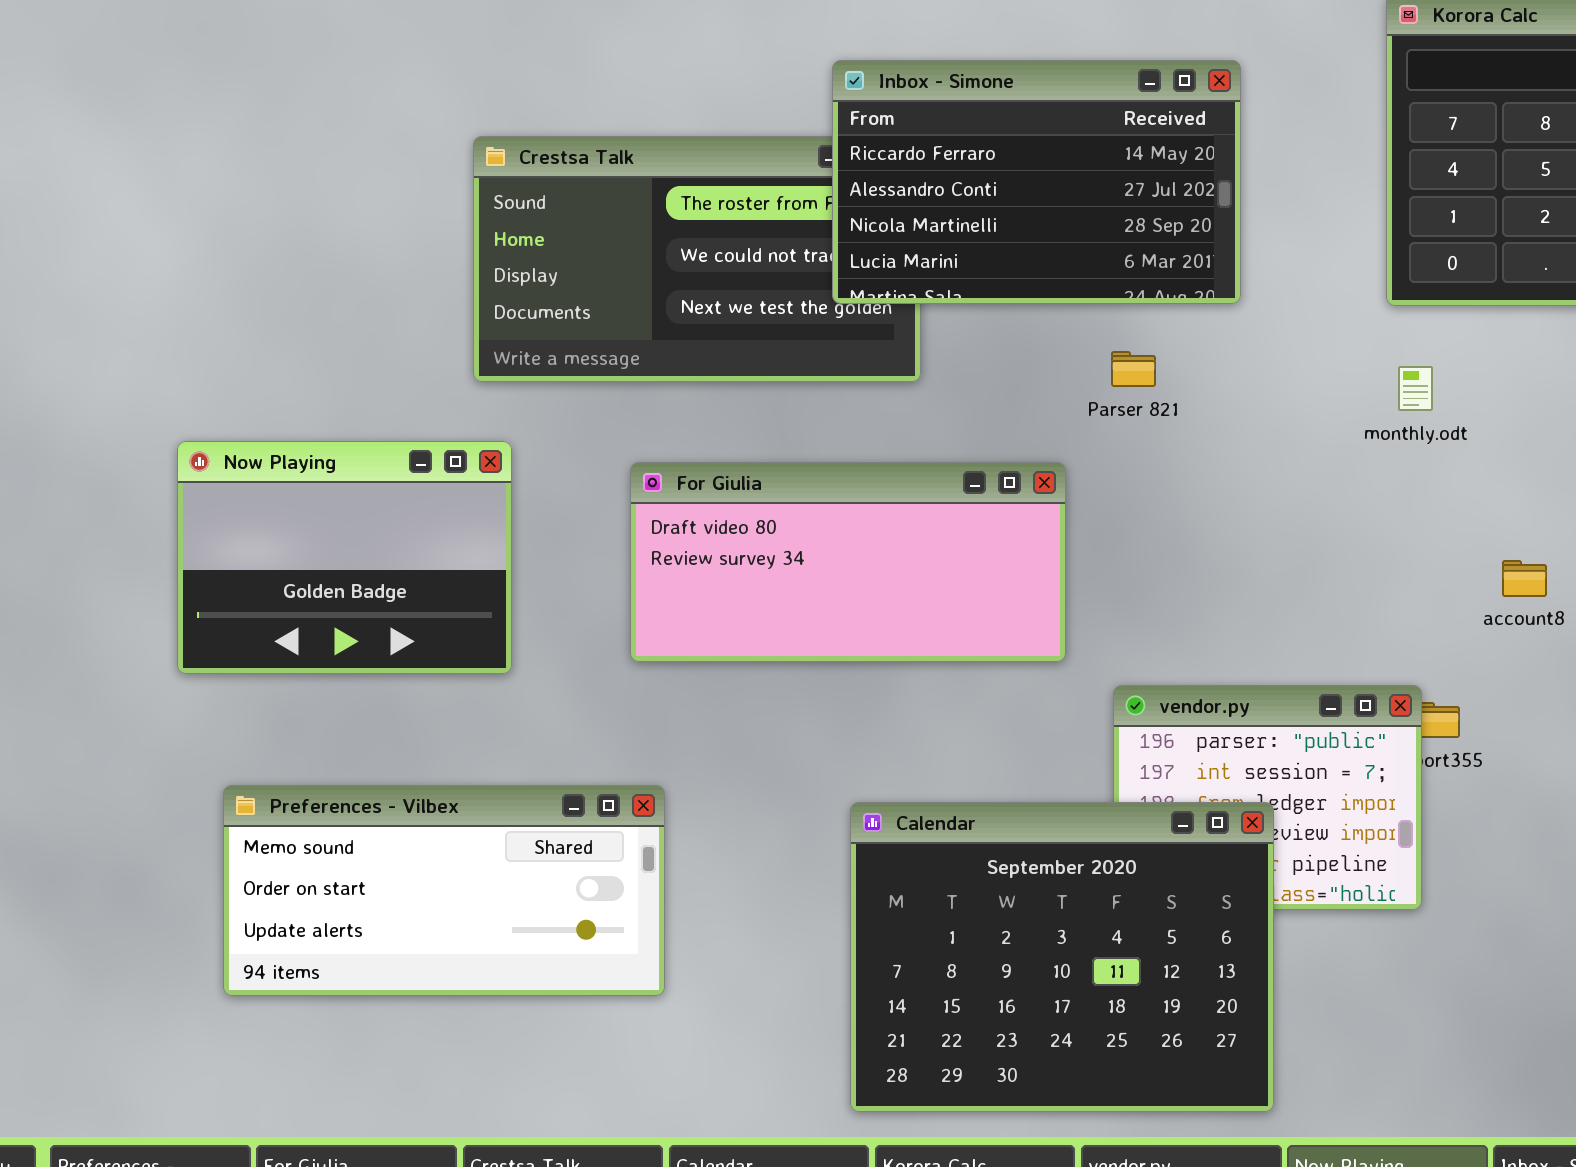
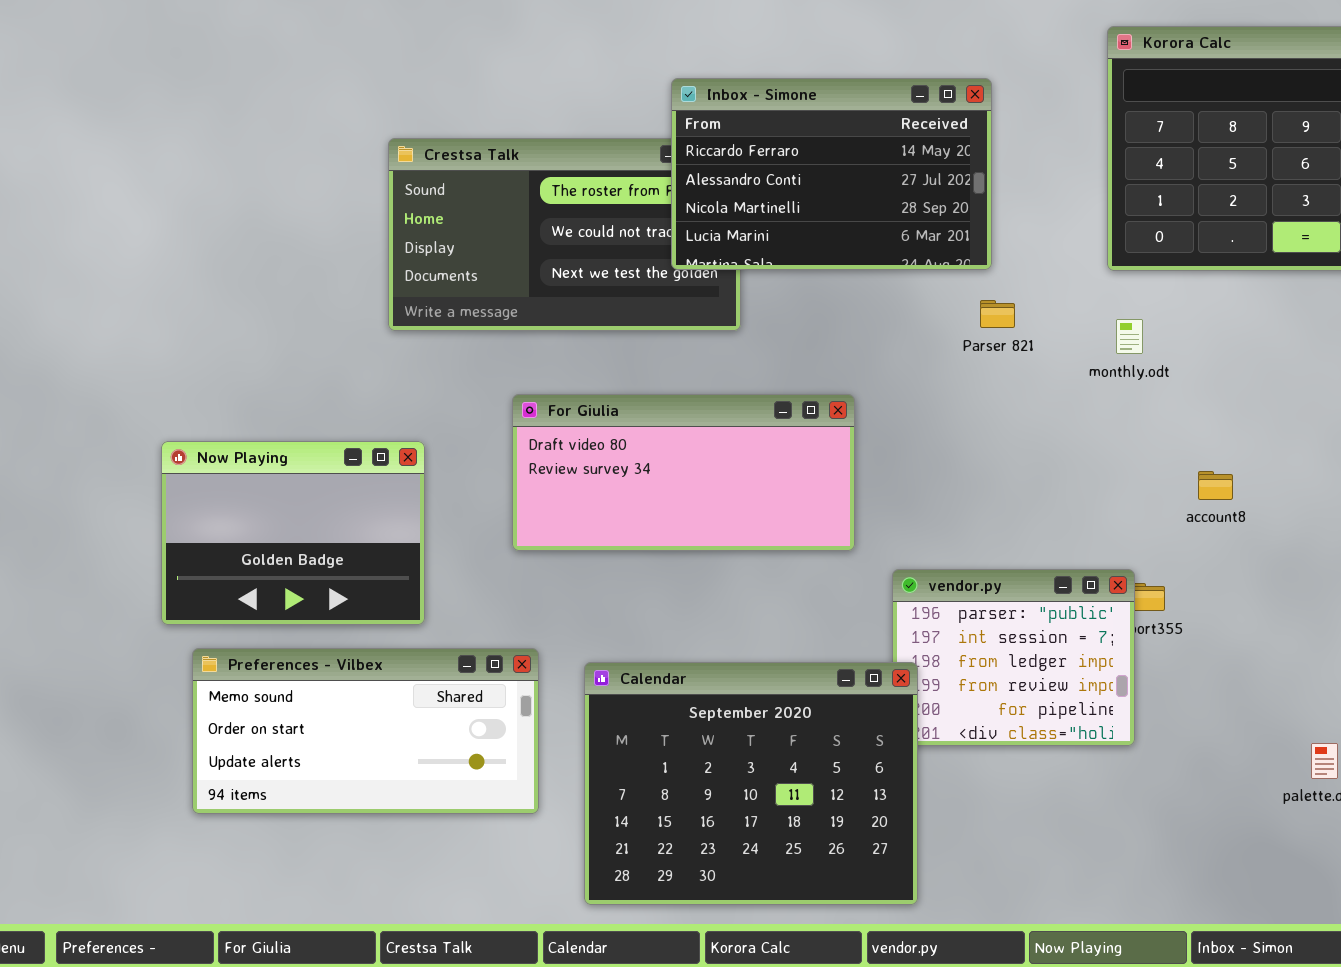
Parser 821: [1111,351,1156,387] -> [980,300,1015,328], moved
Now Playing: [177,441,512,674] -> [161,441,425,625], moved
Calendar: [850,802,1274,1112] -> [584,662,918,905], moved

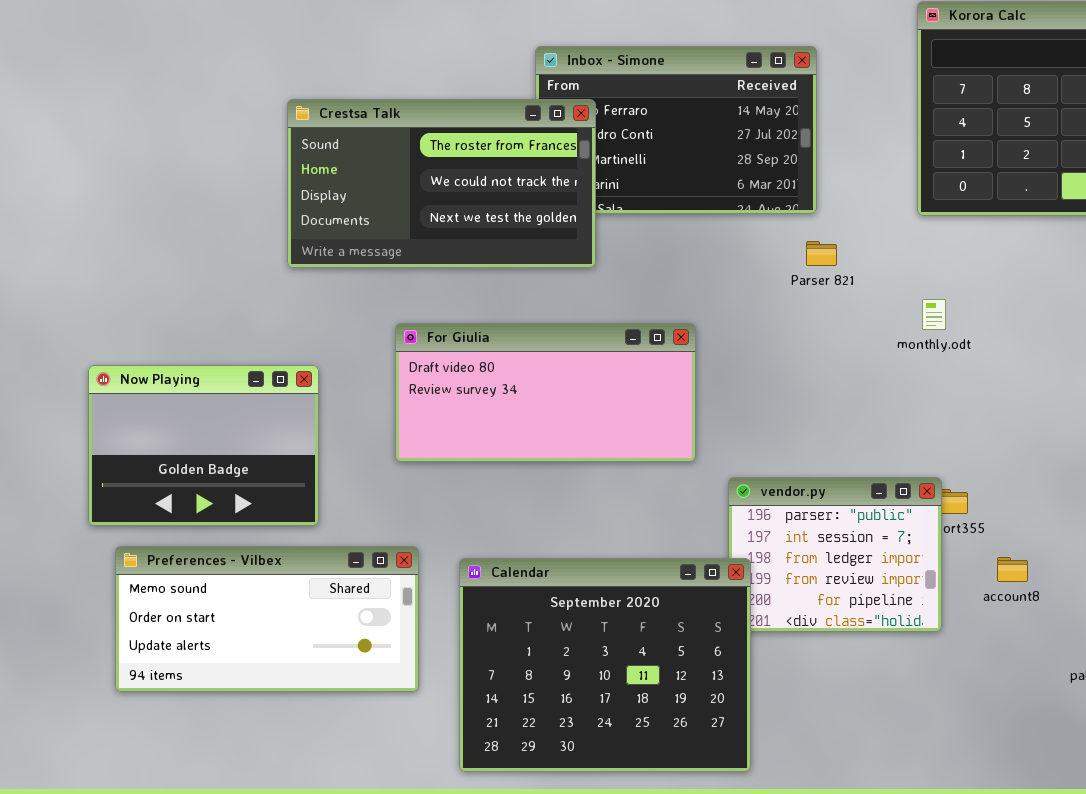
Crestsa Talk: [388,138,741,331] -> [287,99,596,268], raised
monthly.odt: [1116,319,1143,354] -> [922,299,946,330], moved
account8: [1198,471,1233,500] -> [997,557,1028,582], moved

